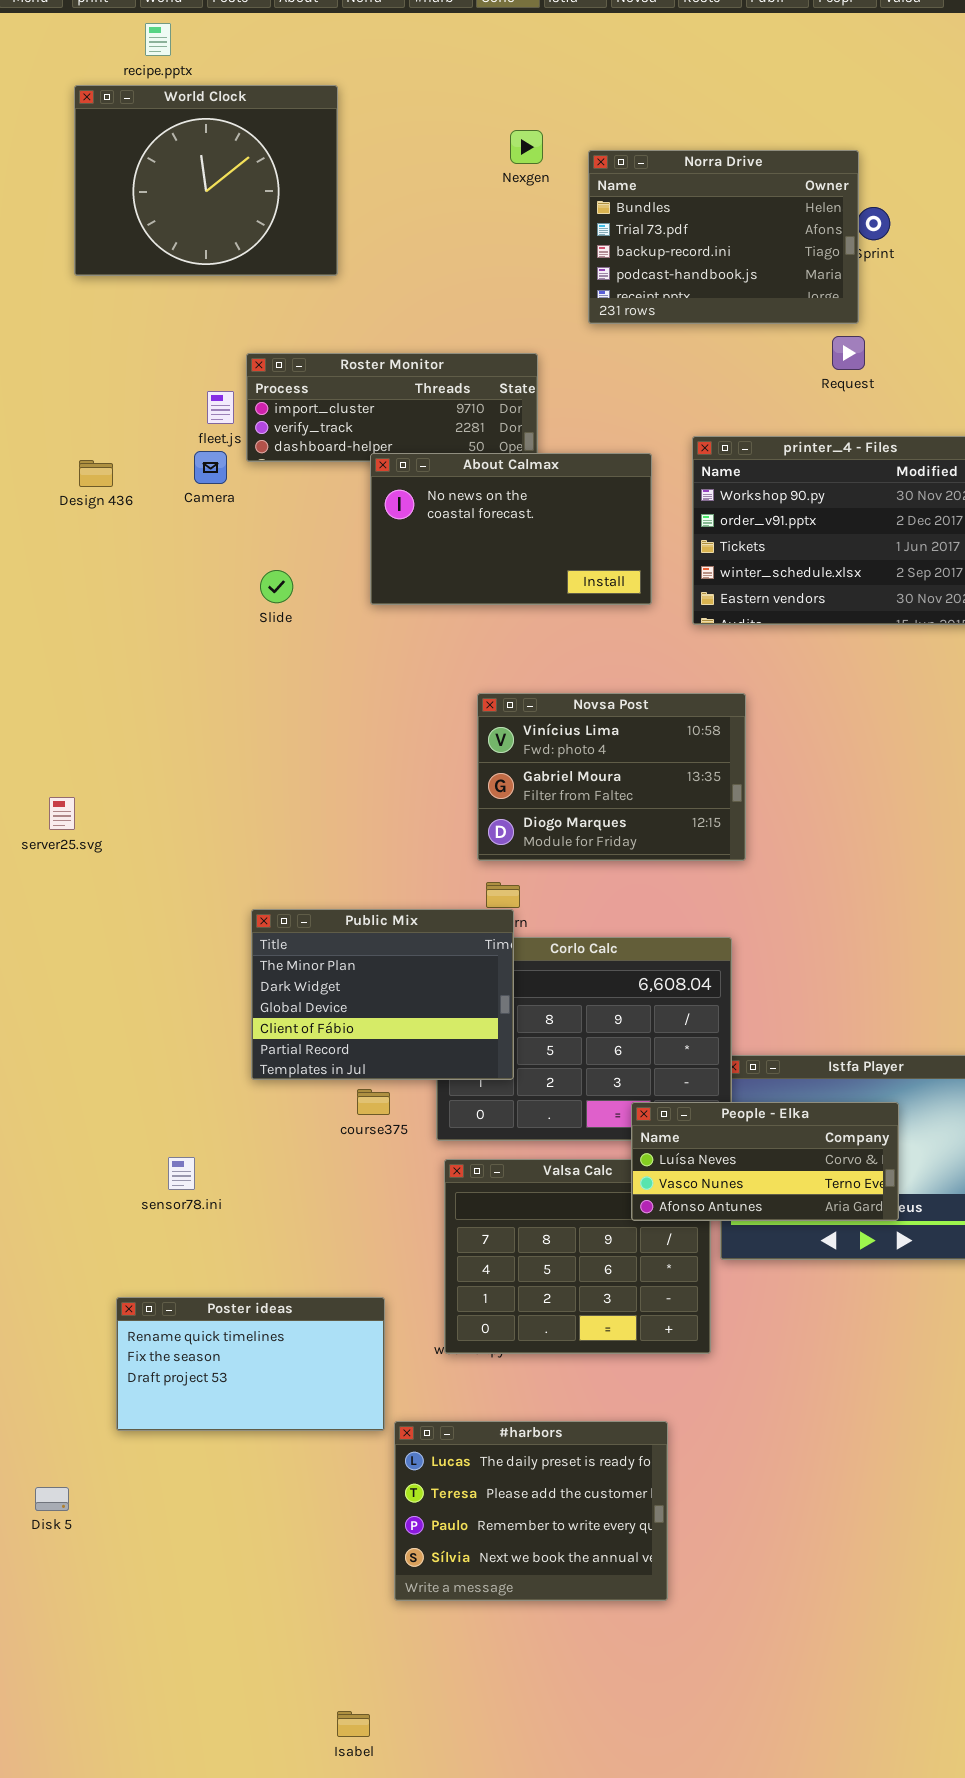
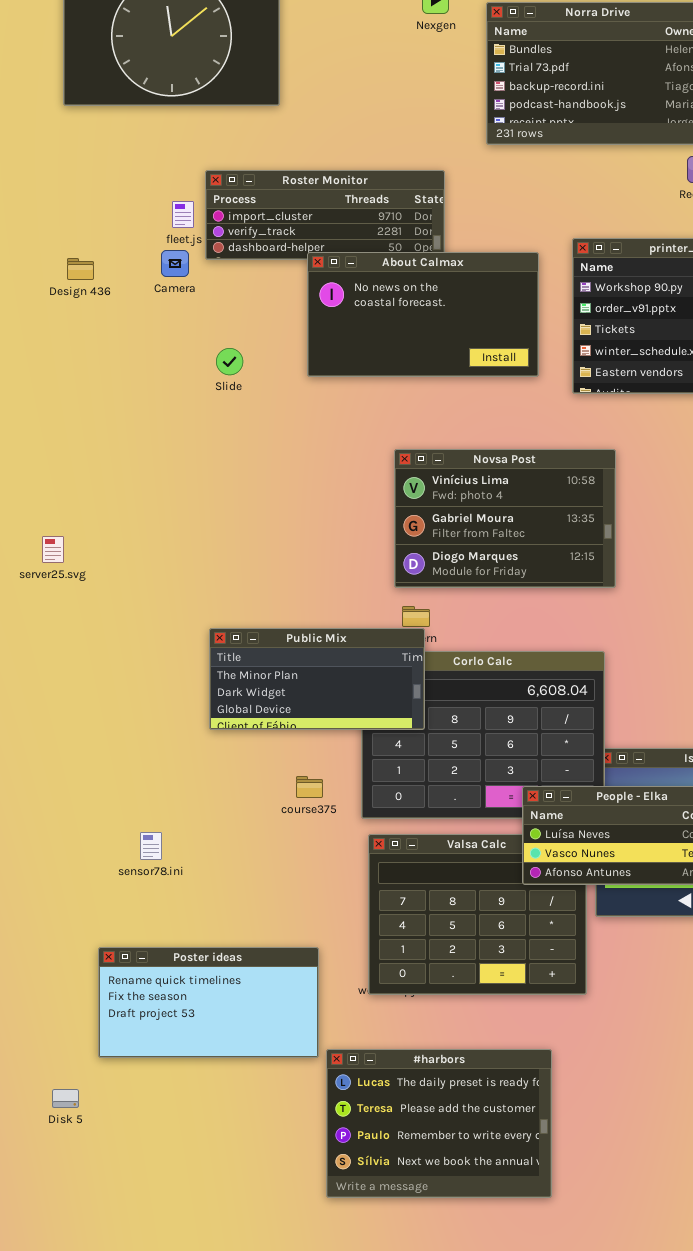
Public Mix: [251,909,514,1080] -> [209,628,425,730], resized
Disk 5: [35,1487,69,1511] -> [52,1089,79,1108], moved

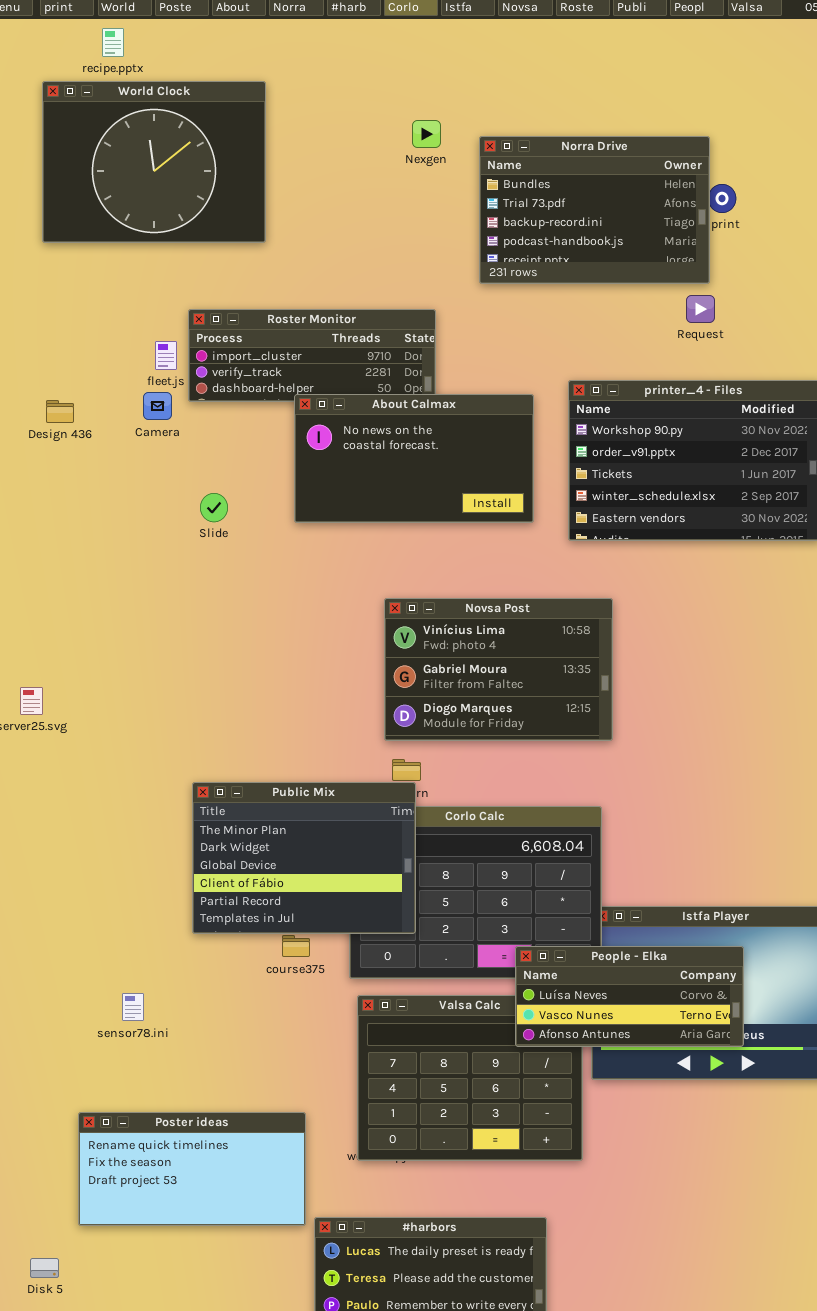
Public Mix: [209,628,425,730] -> [192,782,416,934], resized

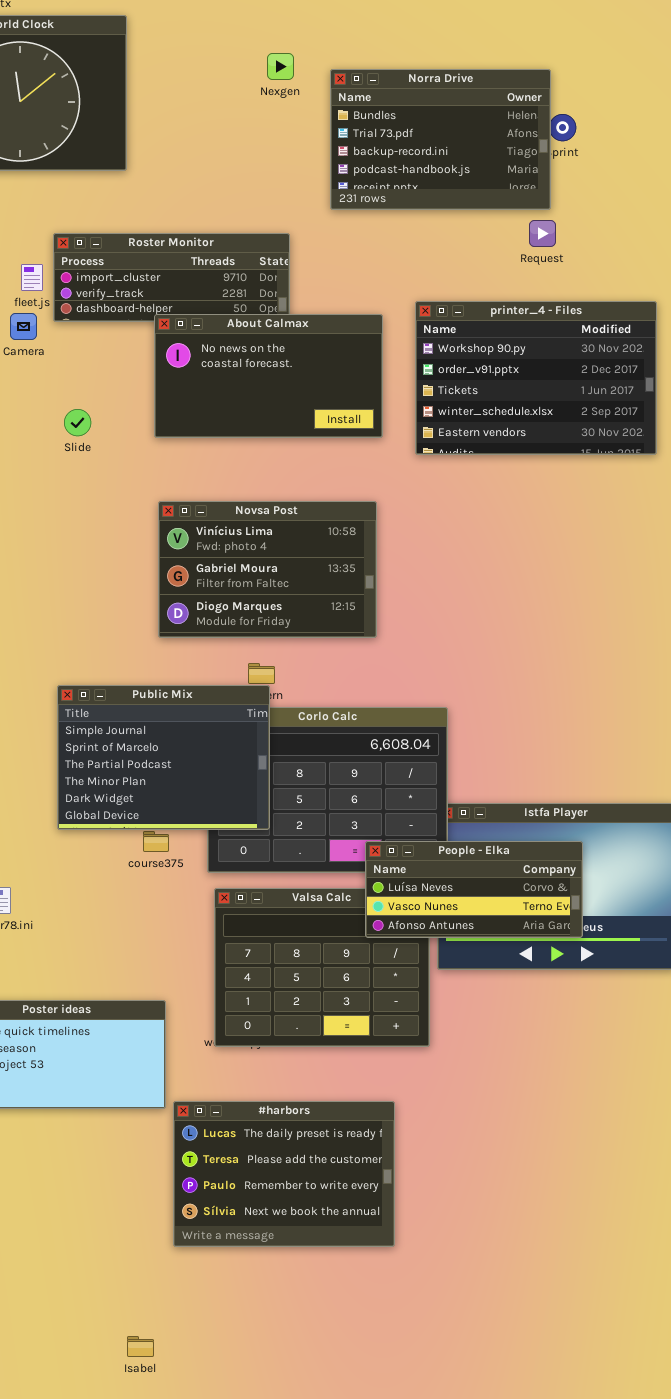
Novsa Post: [384,598,613,741] -> [158,501,377,638], moved
Public Mix: [192,782,416,934] -> [57,685,270,830], scrolled up 3 rows

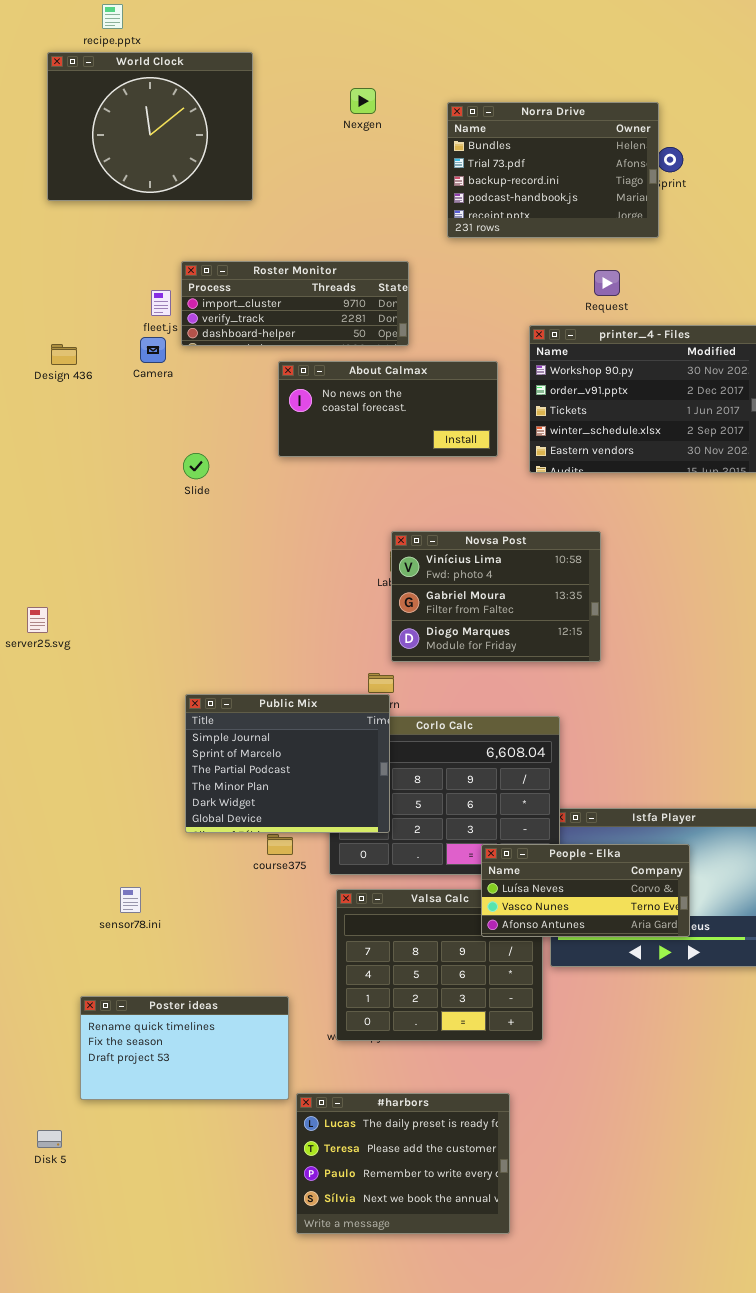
Nexgen: [267,53,294,80] -> [350,88,376,114], moved
Request: [529,220,556,247] -> [594,270,620,296], moved
About Calmax: [154,314,383,438] -> [278,361,498,457], resized
Slide: [64,409,91,436] -> [183,453,209,479], moved
Novsa Post: [158,501,377,638] -> [391,531,601,662], moved

